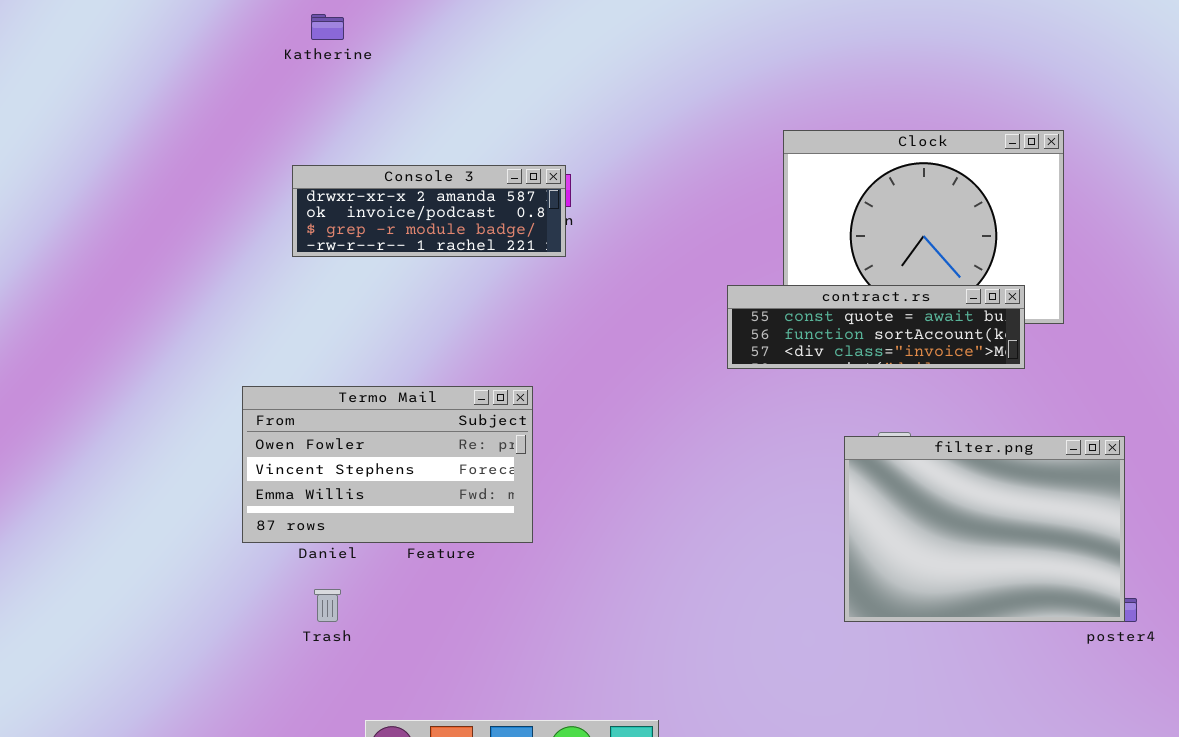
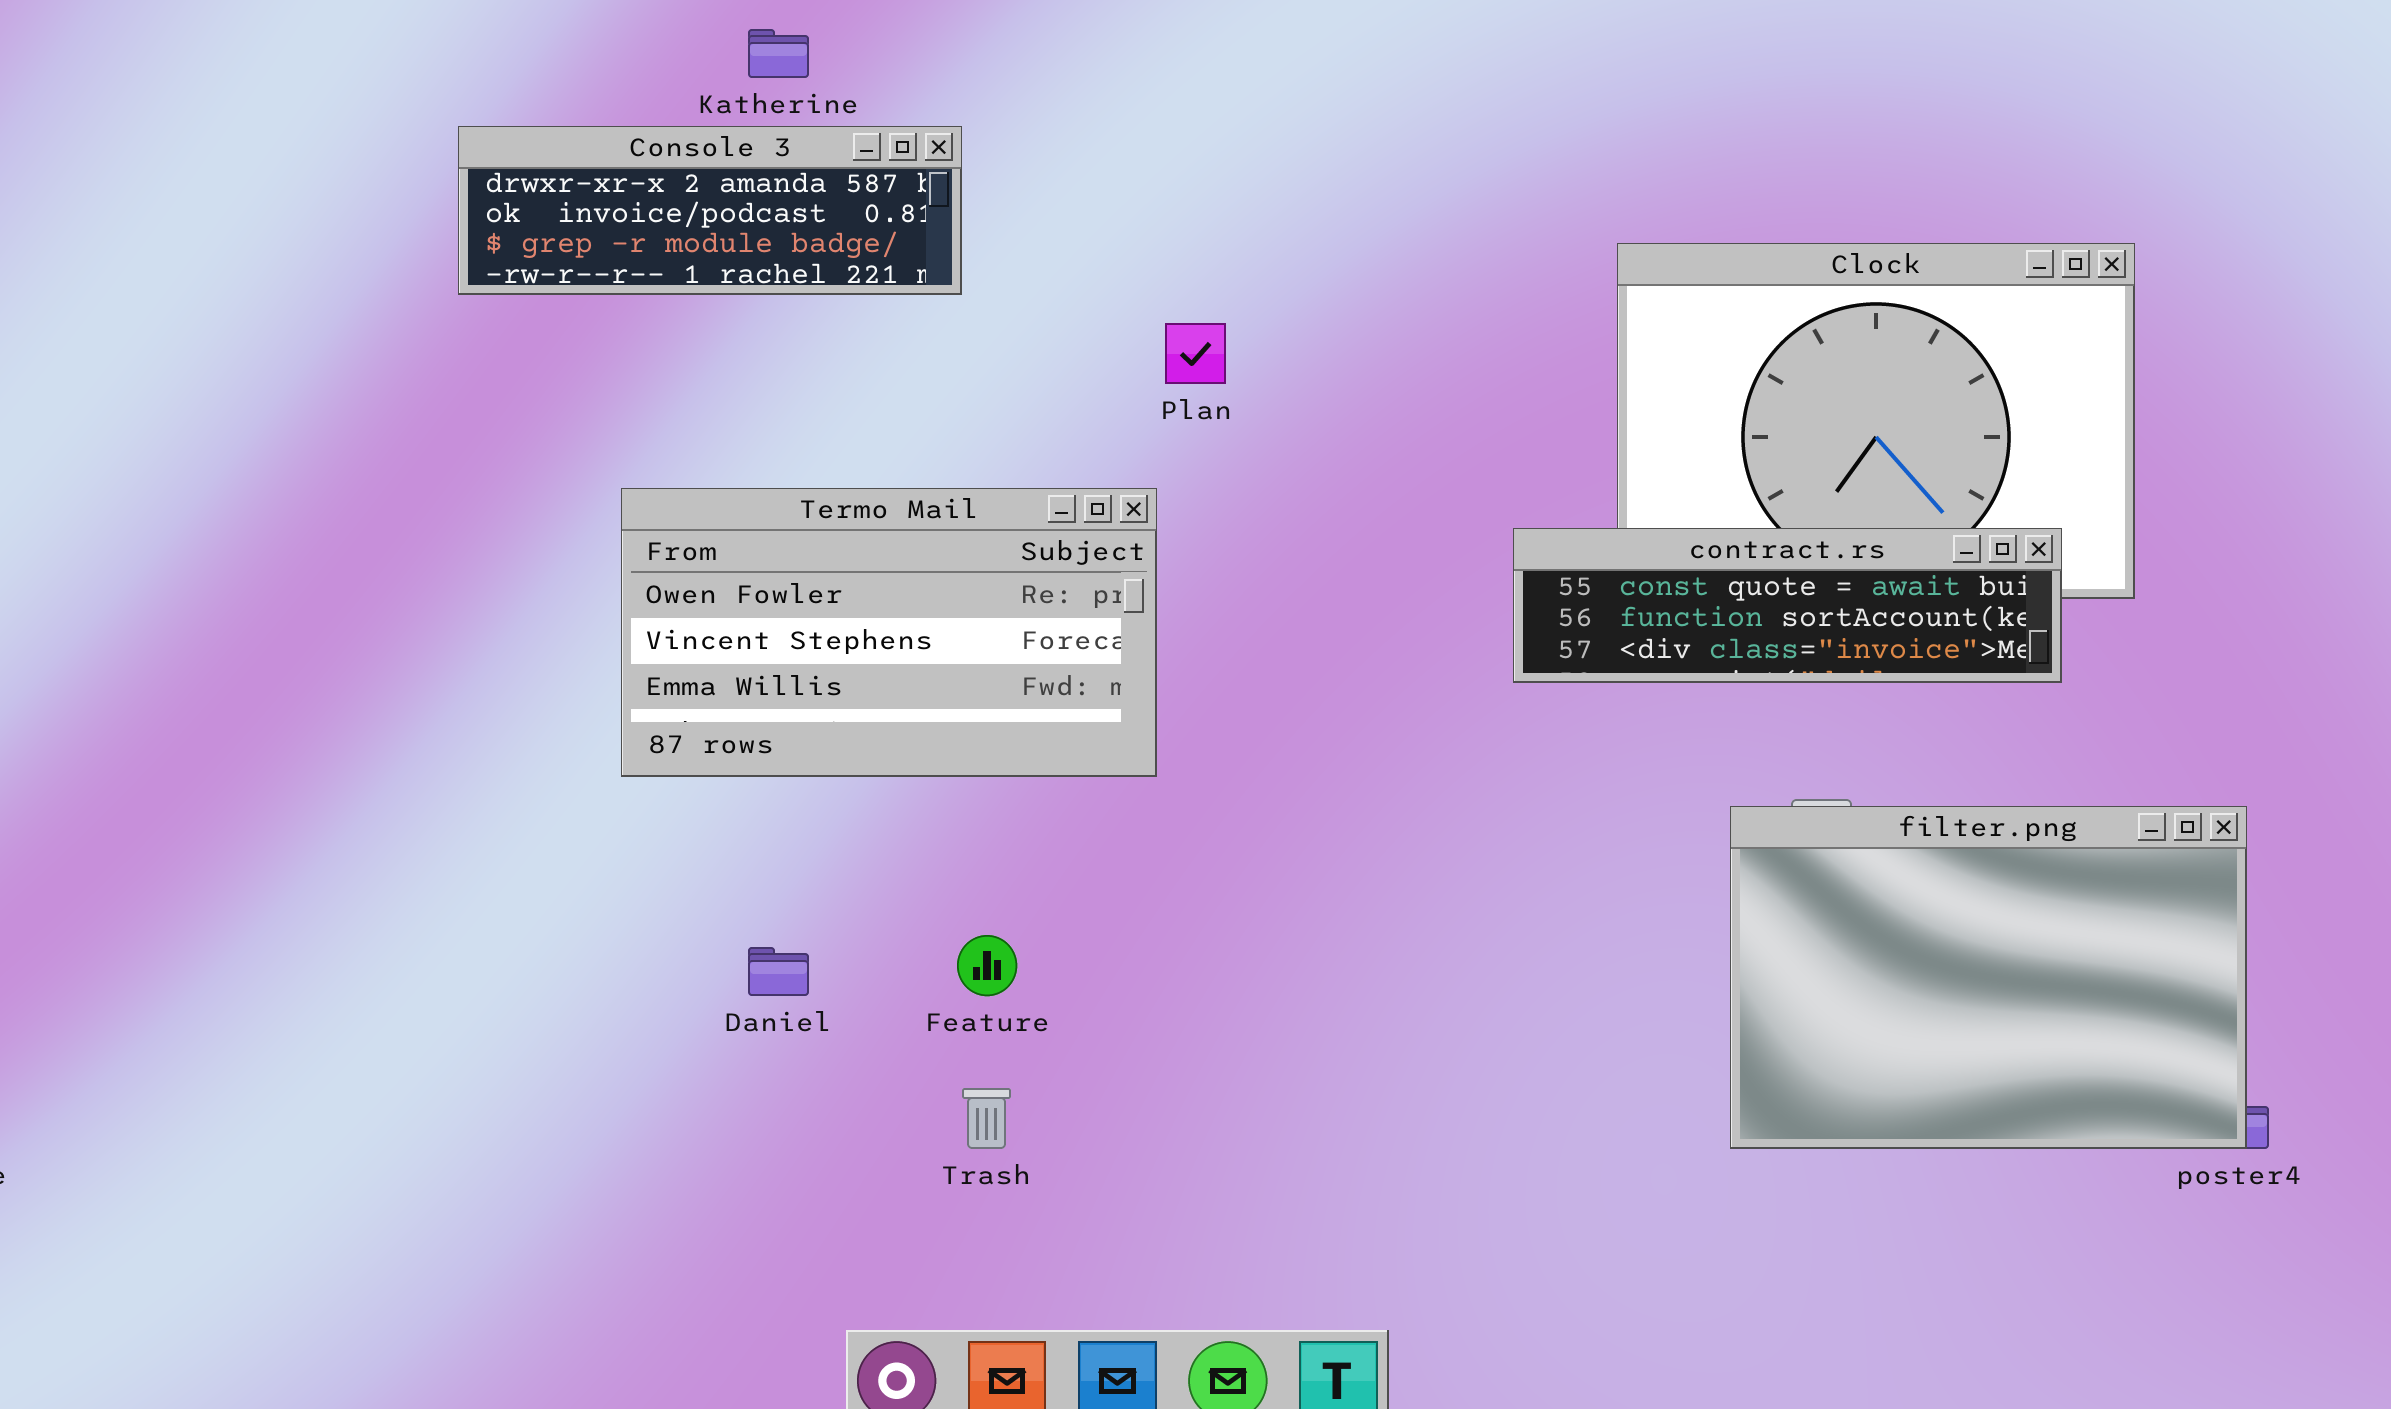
Console 3: [292,165,566,257] -> [458,126,962,295], moved
Termo Mail: [242,386,533,543] -> [621,488,1157,777], moved
Trash: [314,589,341,622] -> [962,1088,1011,1149], moved

